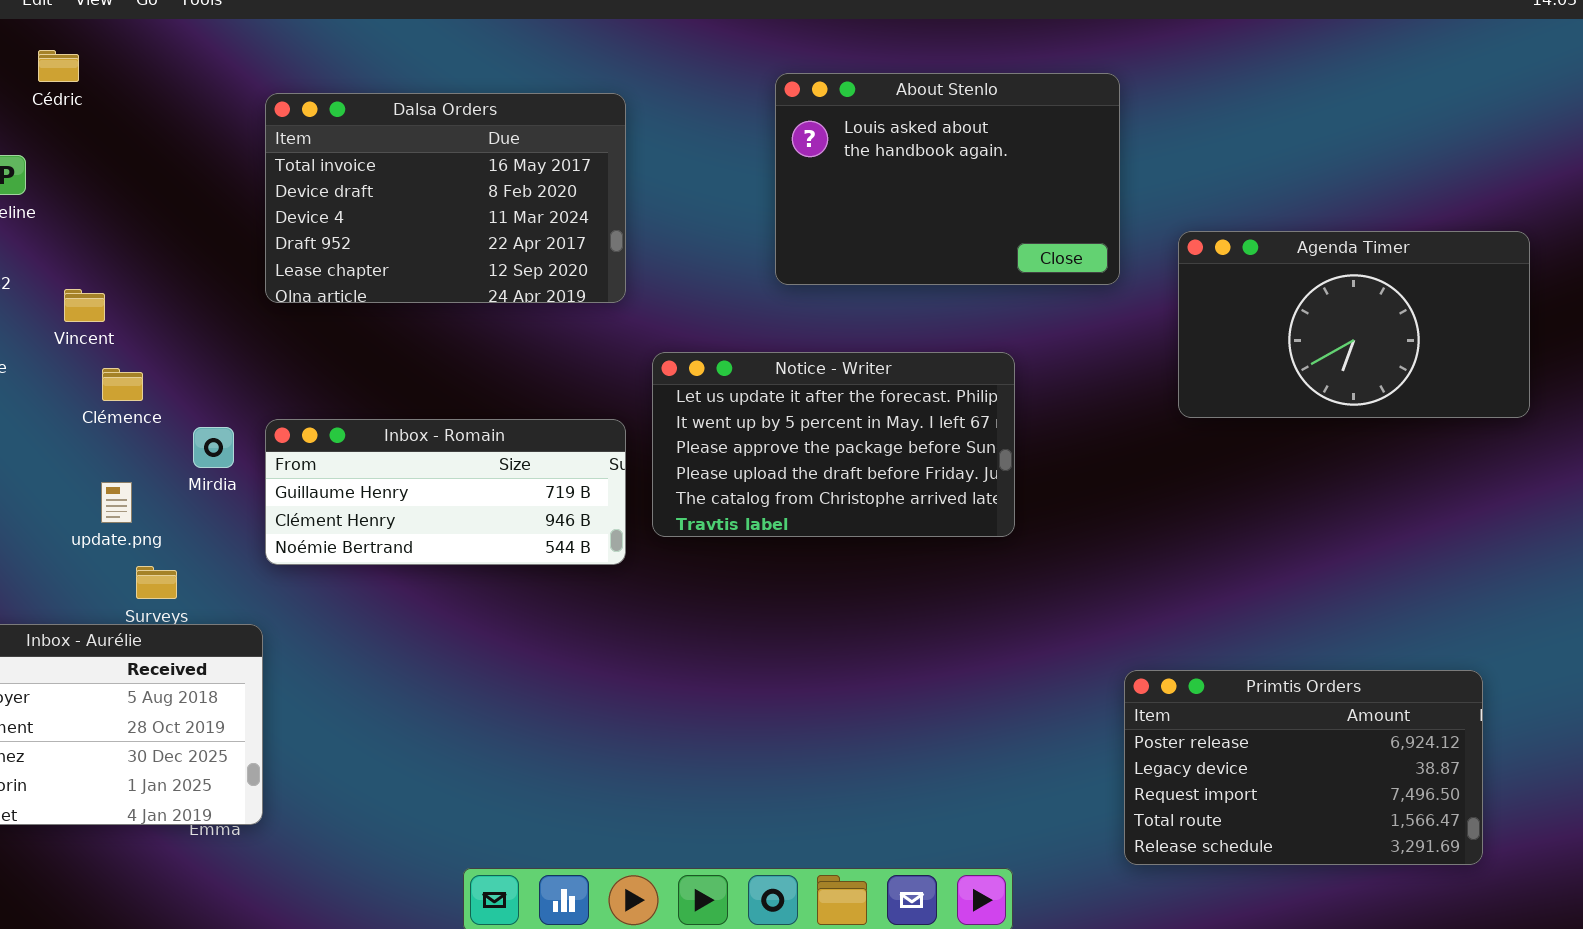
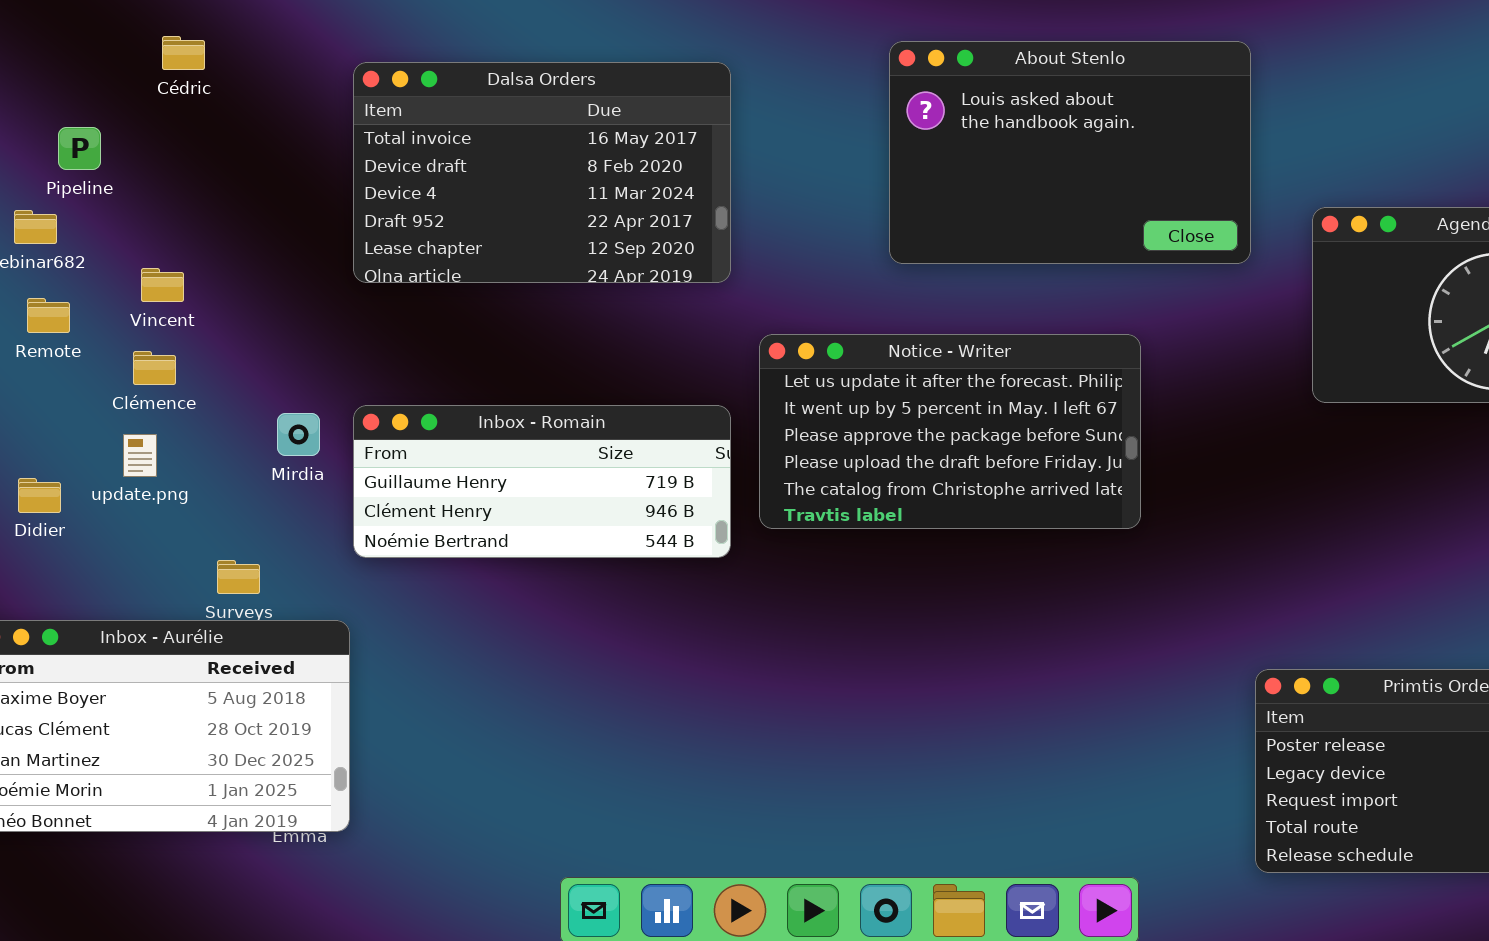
Cédric: [38,50,79,82] -> [162,36,205,70], moved
Clémence: [102,368,143,401] -> [133,351,176,385], moved
update.png: [101,482,132,523] -> [123,434,157,477], moved

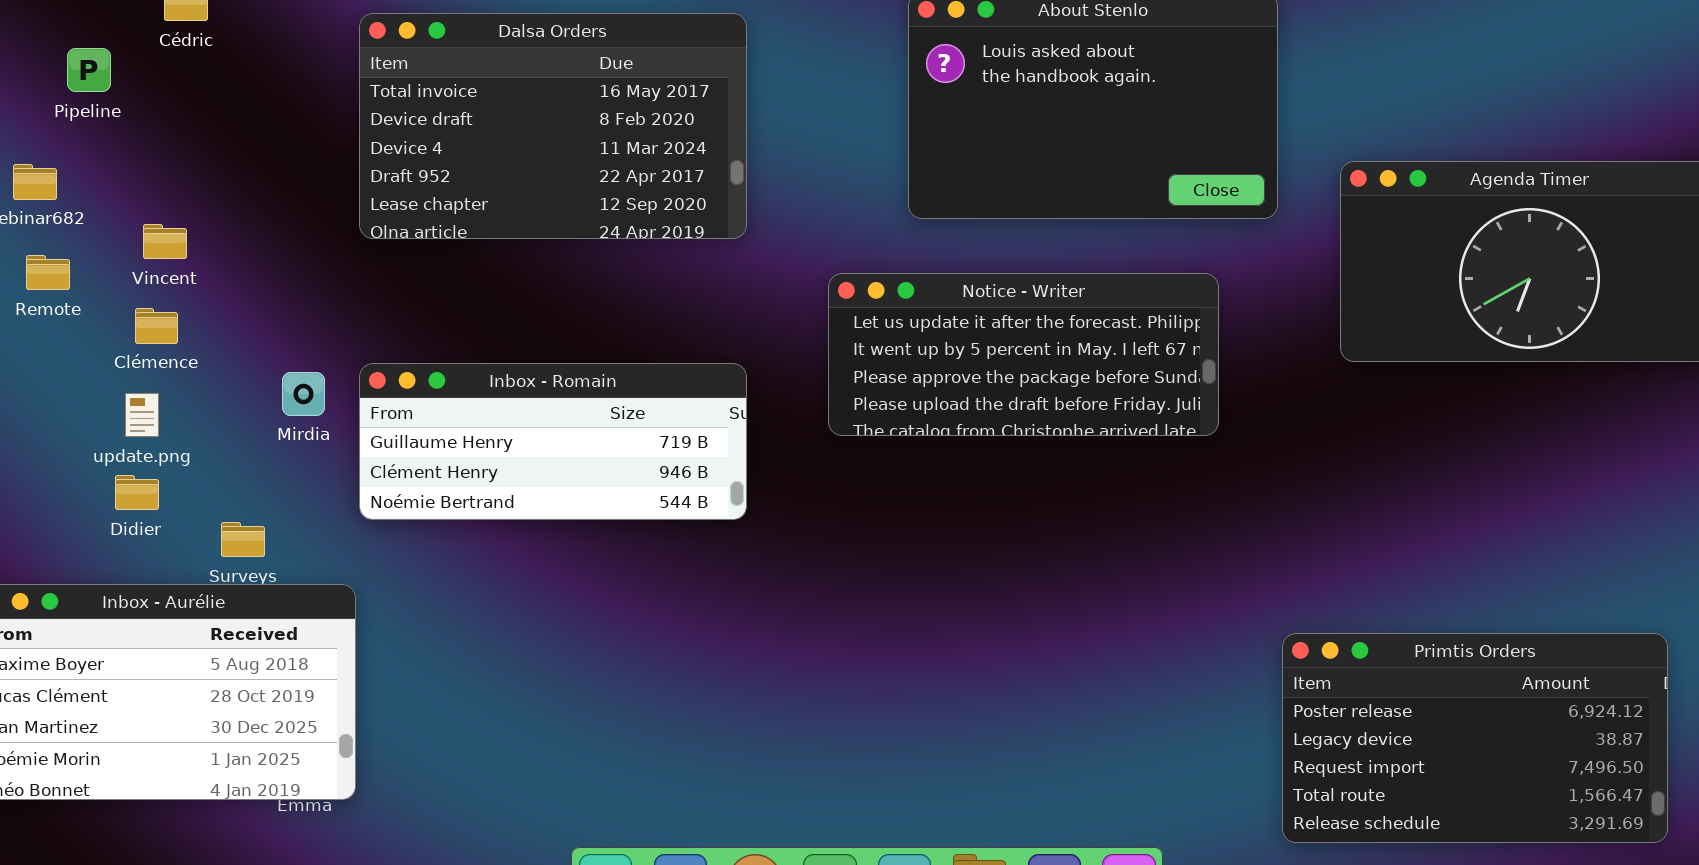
Pipeline: [58,127,101,170] -> [67,48,111,92], moved
Notice - Writer: [759,334,1141,529] -> [828,273,1219,436], moved, resized
Didier: [18,478,61,513] -> [115,475,159,510], moved

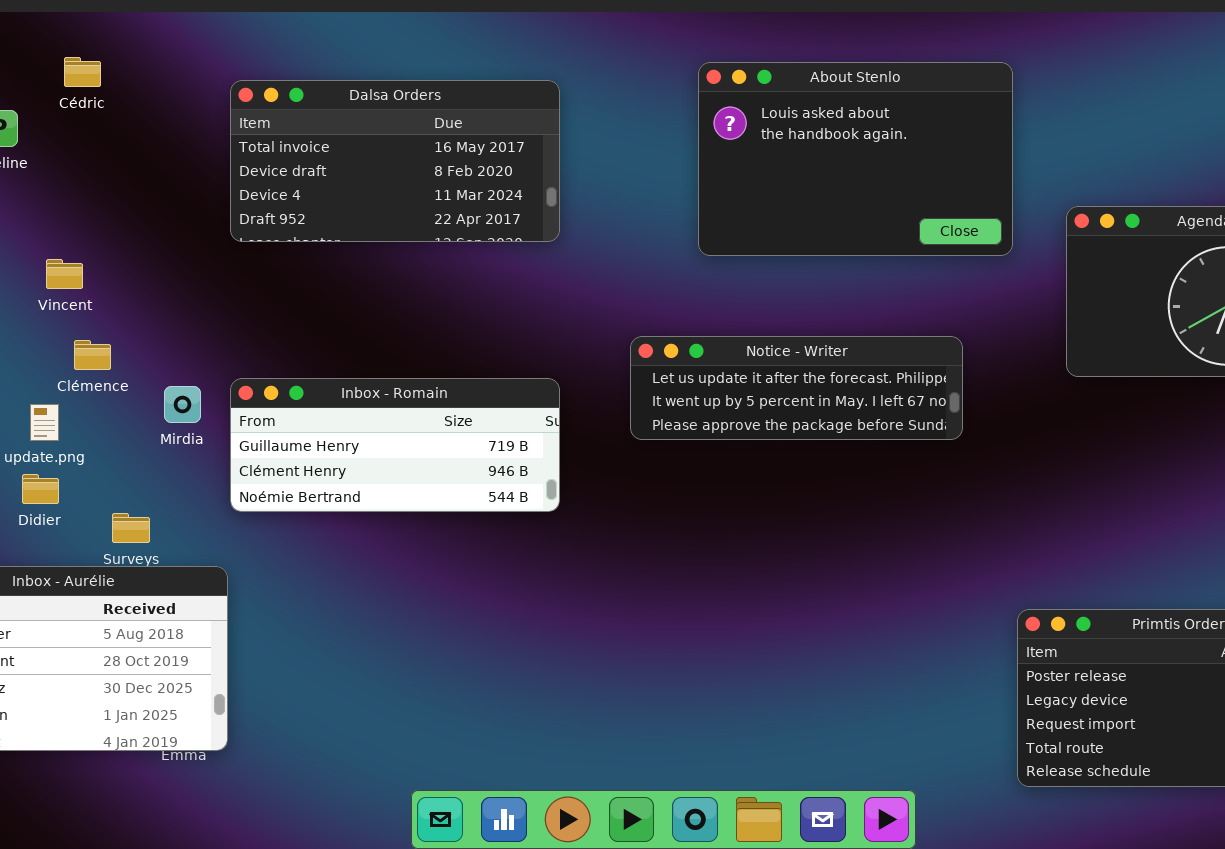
Dalsa Orders: [359,13,747,239] -> [230,80,560,242], resized
Notice - Writer: [828,273,1219,436] -> [630,336,963,440], resized
Clémence: [135,308,178,344] -> [74,340,111,370], moved

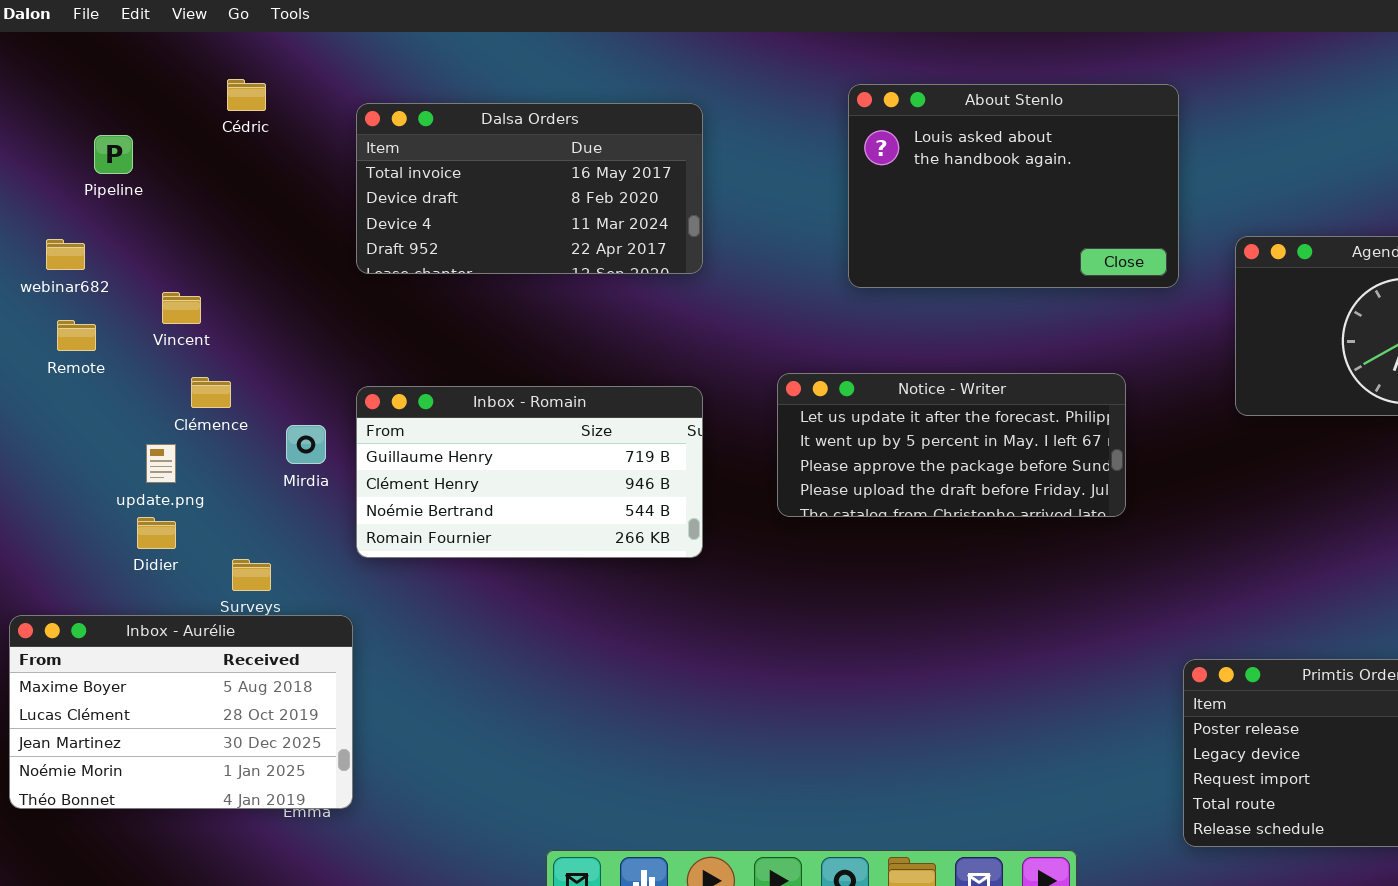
Cédric: [64,57,101,87] -> [227,79,266,111], moved
Notice - Writer: [630,336,963,440] -> [777,373,1126,517], resized
Inbox - Romain: [230,378,560,512] -> [356,386,703,558], resized

